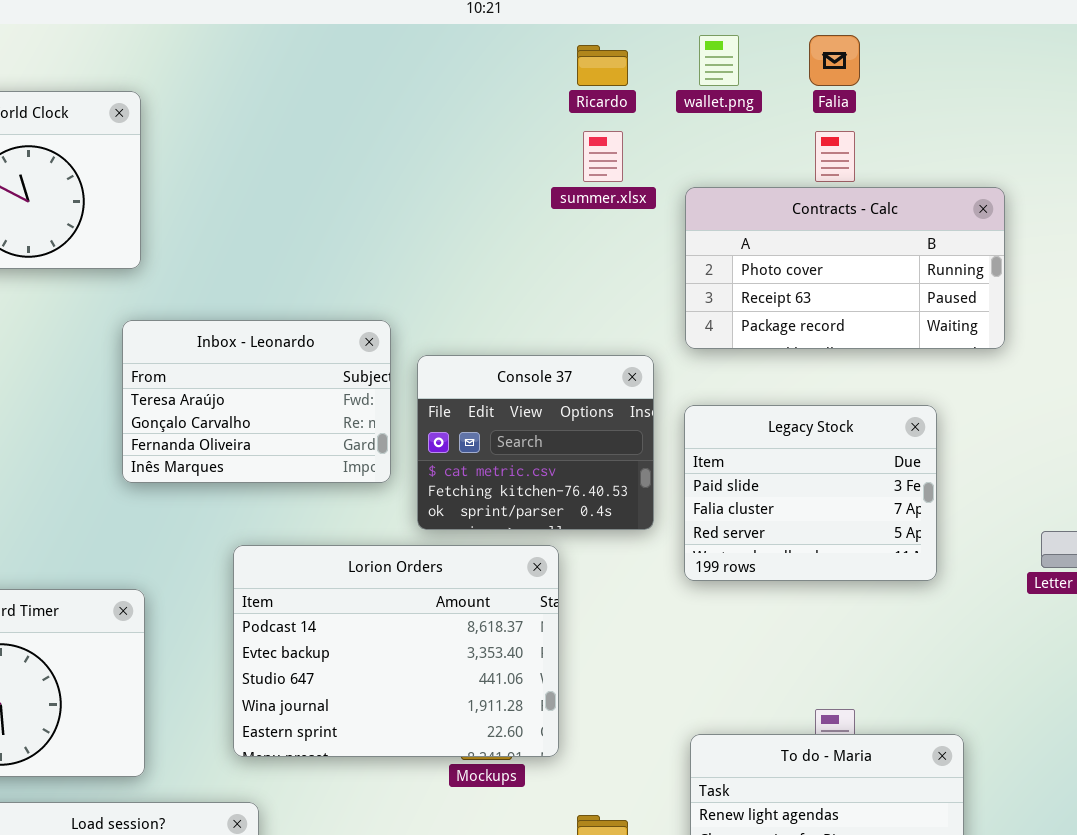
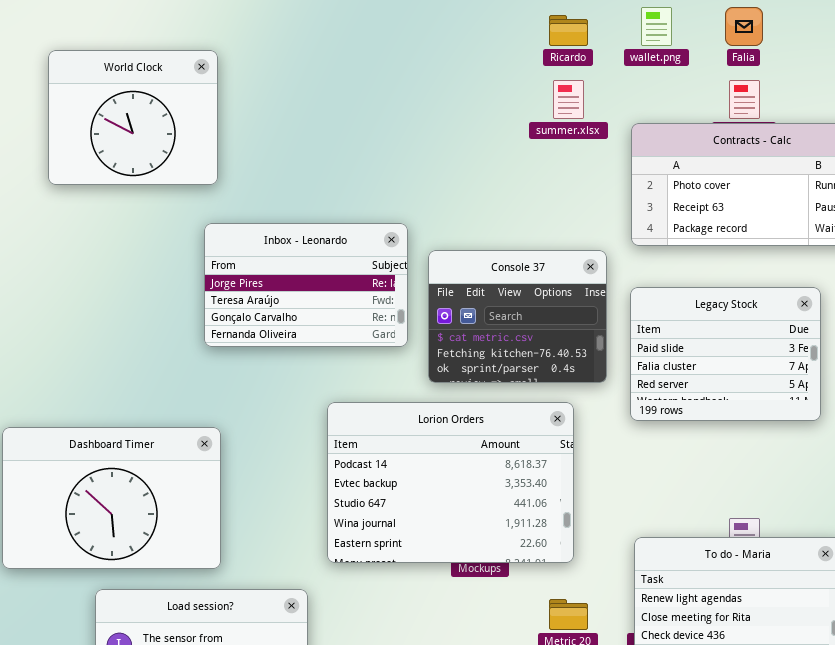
Inbox - Leonardo: [122,320,391,483] -> [204,223,408,347], scrolled up 1 row
Lorion Orders: [233,545,559,757] -> [327,402,574,563], moved

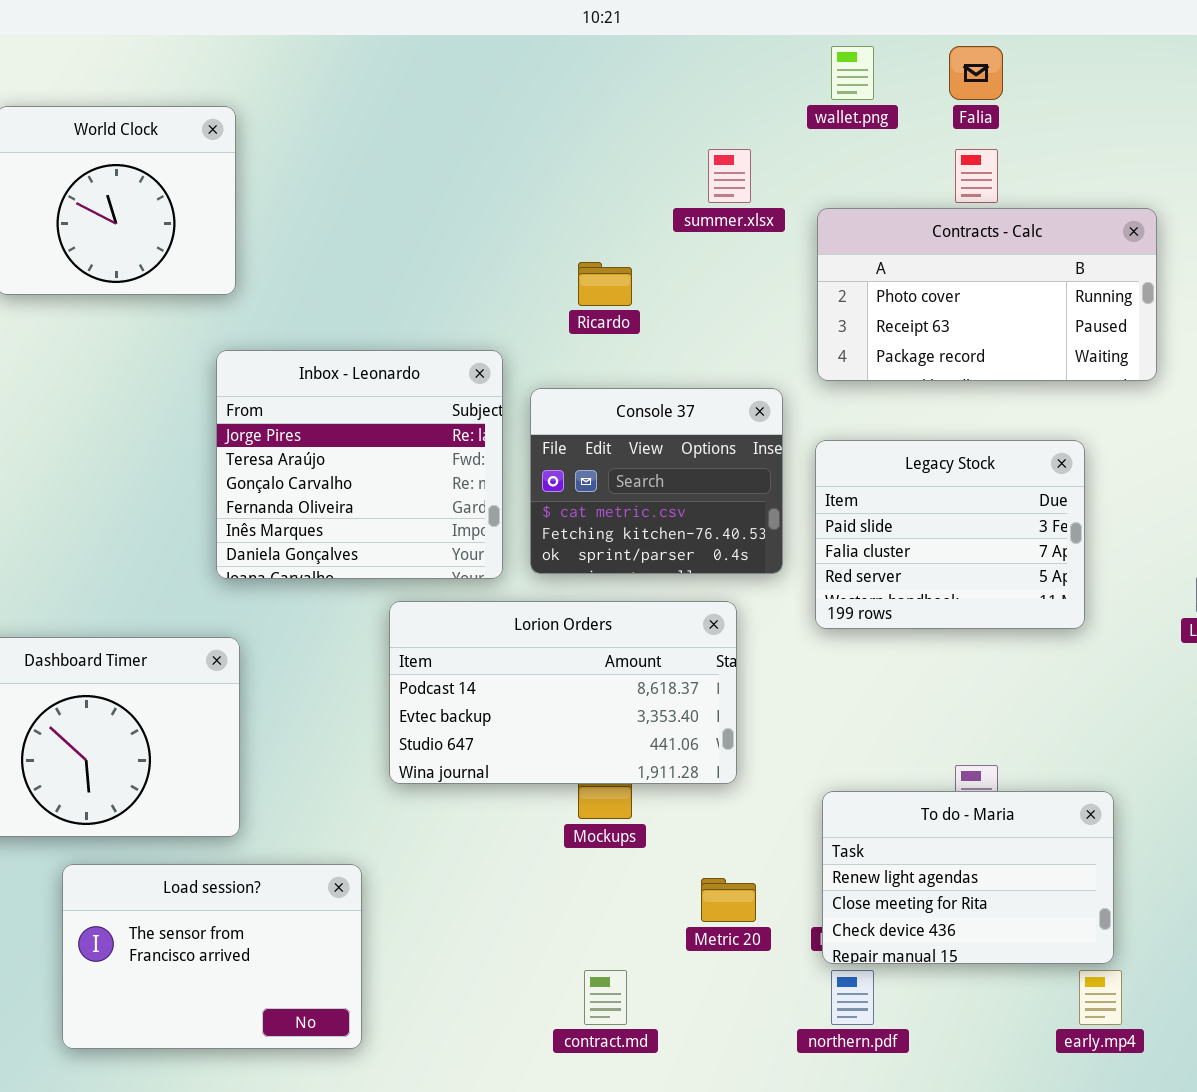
Ricardo: [549,15,588,46] -> [578,262,632,306], moved
Inbox - Leonardo: [204,223,408,347] -> [216,350,503,579], resized
Lorion Orders: [327,402,574,563] -> [389,601,737,784], resized

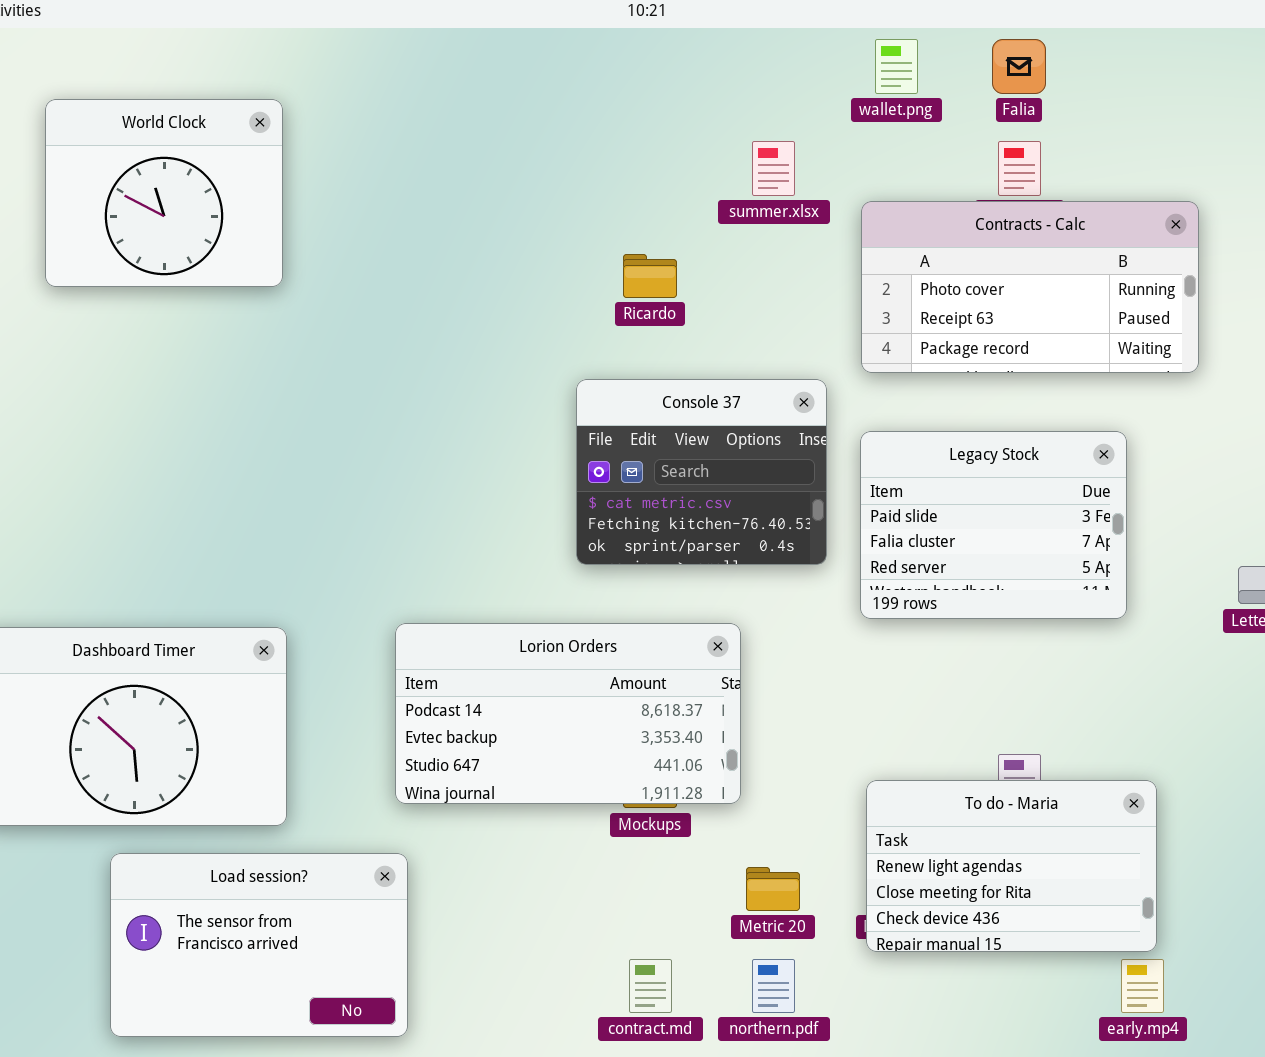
Inbox - Leonardo: [216,350,503,579] -> none, closed
Lorion Orders: [389,601,737,784] -> [395,623,741,804], moved
northern.pdf: [831,970,874,1025] -> [752,959,795,1013], moved

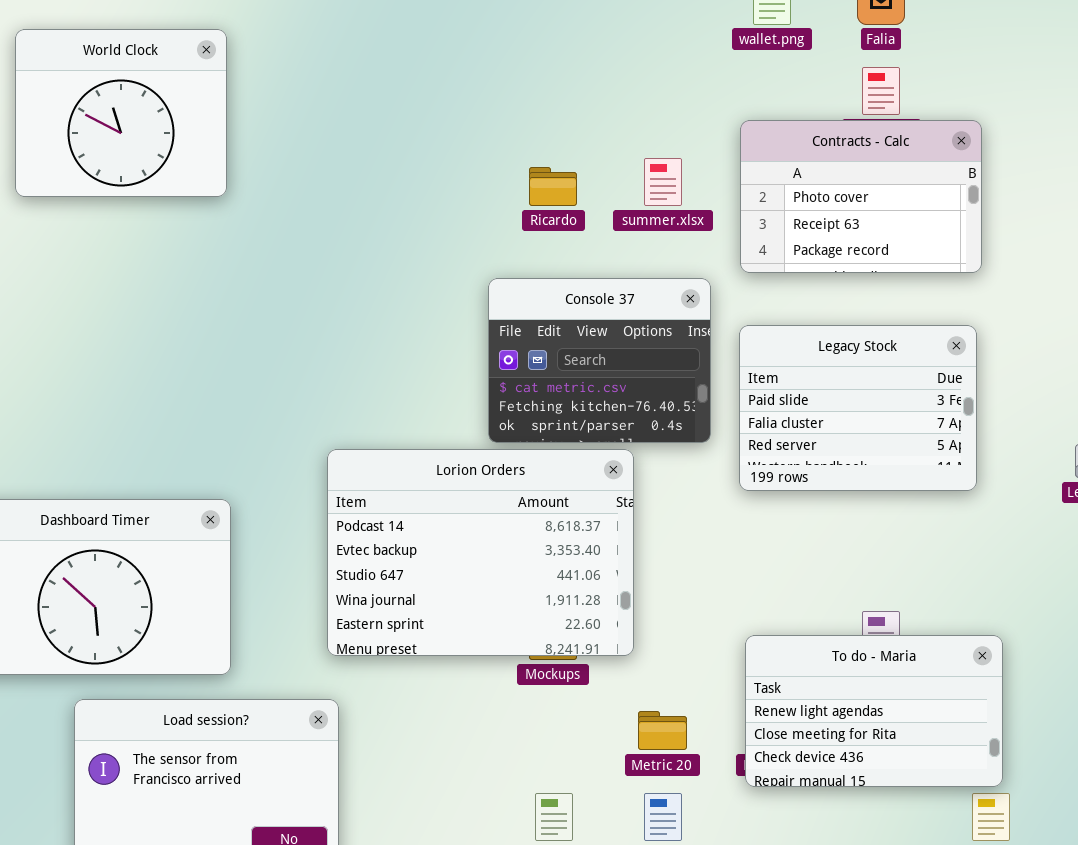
summer.xlsx: [752,141,795,196] -> [644,158,682,206], moved
Contracts - Calc: [861,201,1199,373] -> [740,120,982,273], resized
Lorion Orders: [395,623,741,804] -> [327,449,634,656], resized

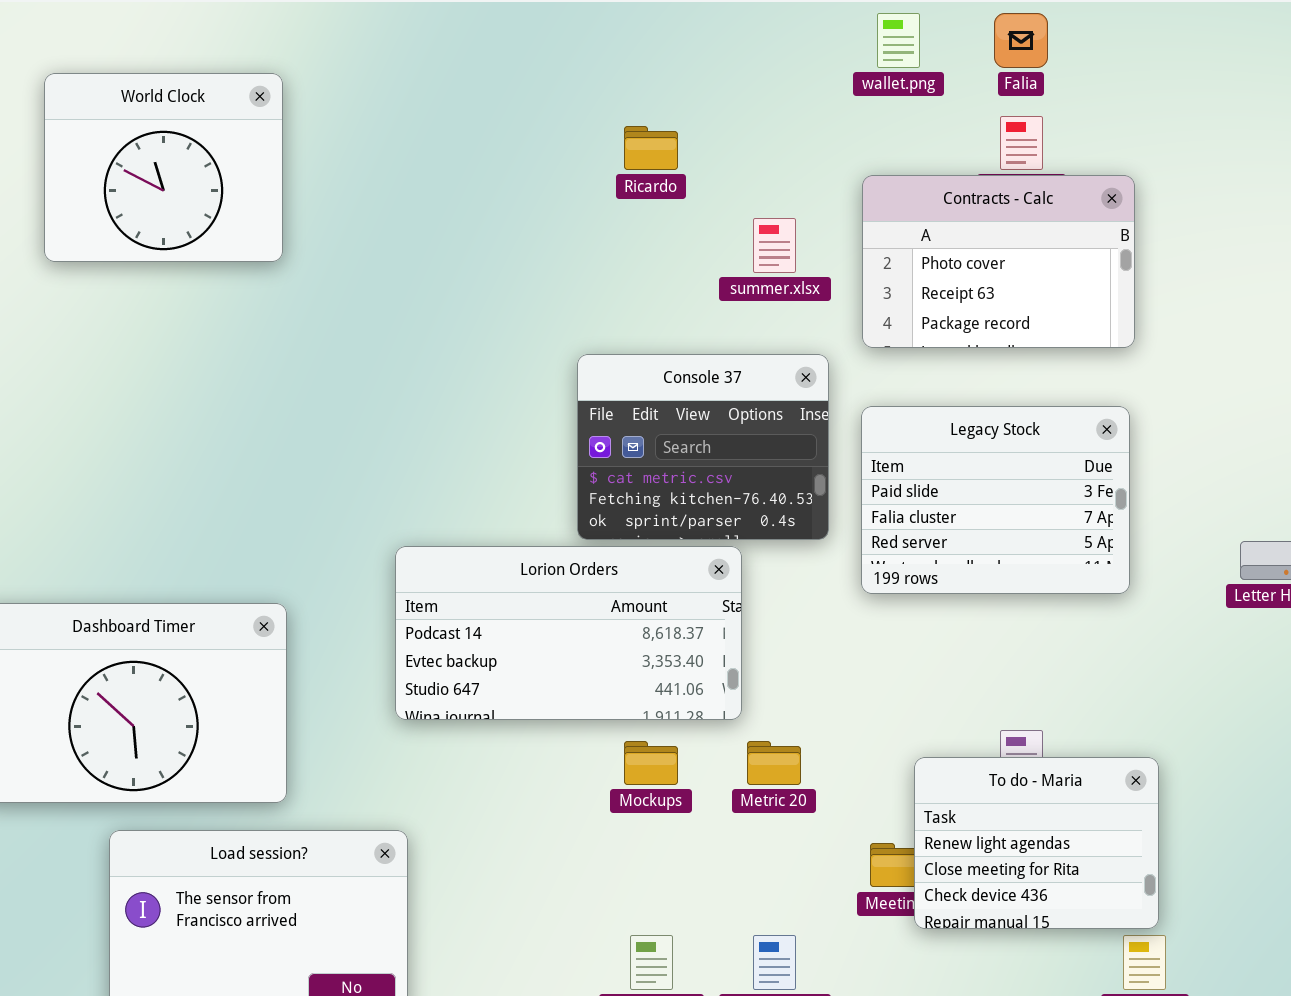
Ricardo: [529,167,577,206] -> [624,126,678,170], moved
Lorion Orders: [327,449,634,656] -> [395,546,742,720], resized
To do - Maria: [745,635,1003,787] -> [914,757,1159,929], resized
Metric 20: [638,711,687,750] -> [747,741,801,785], moved

